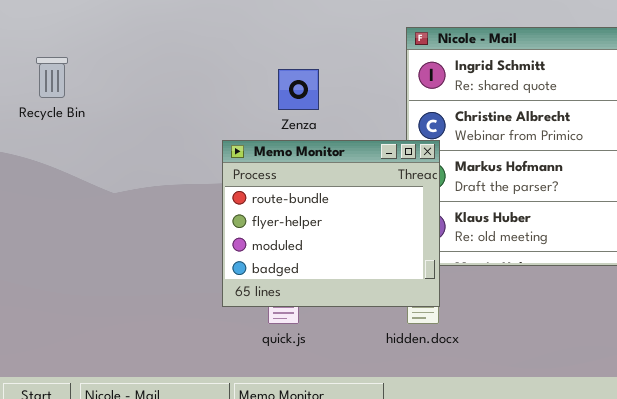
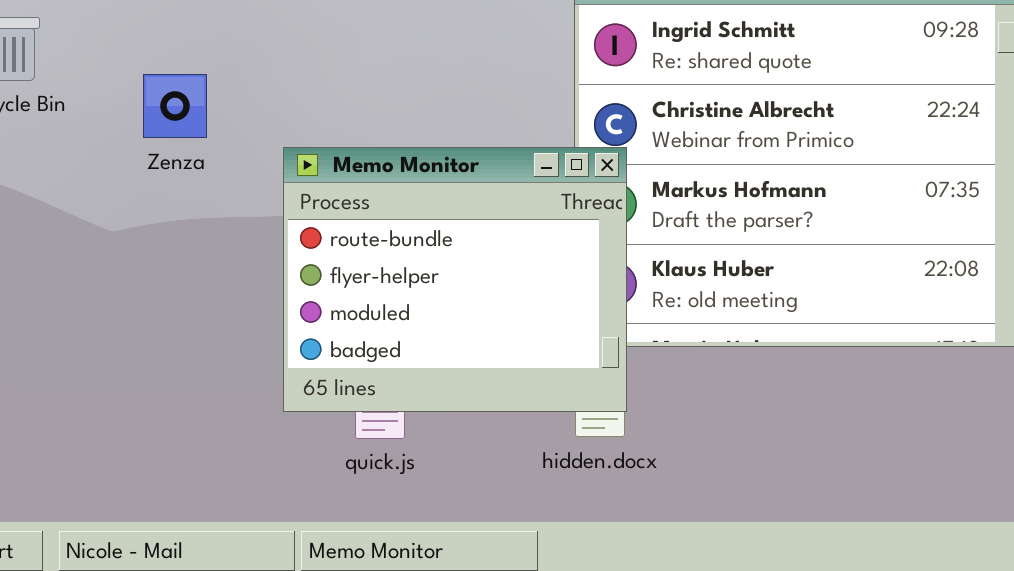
Zenza: [278,69,319,110] -> [143,74,207,138], moved

